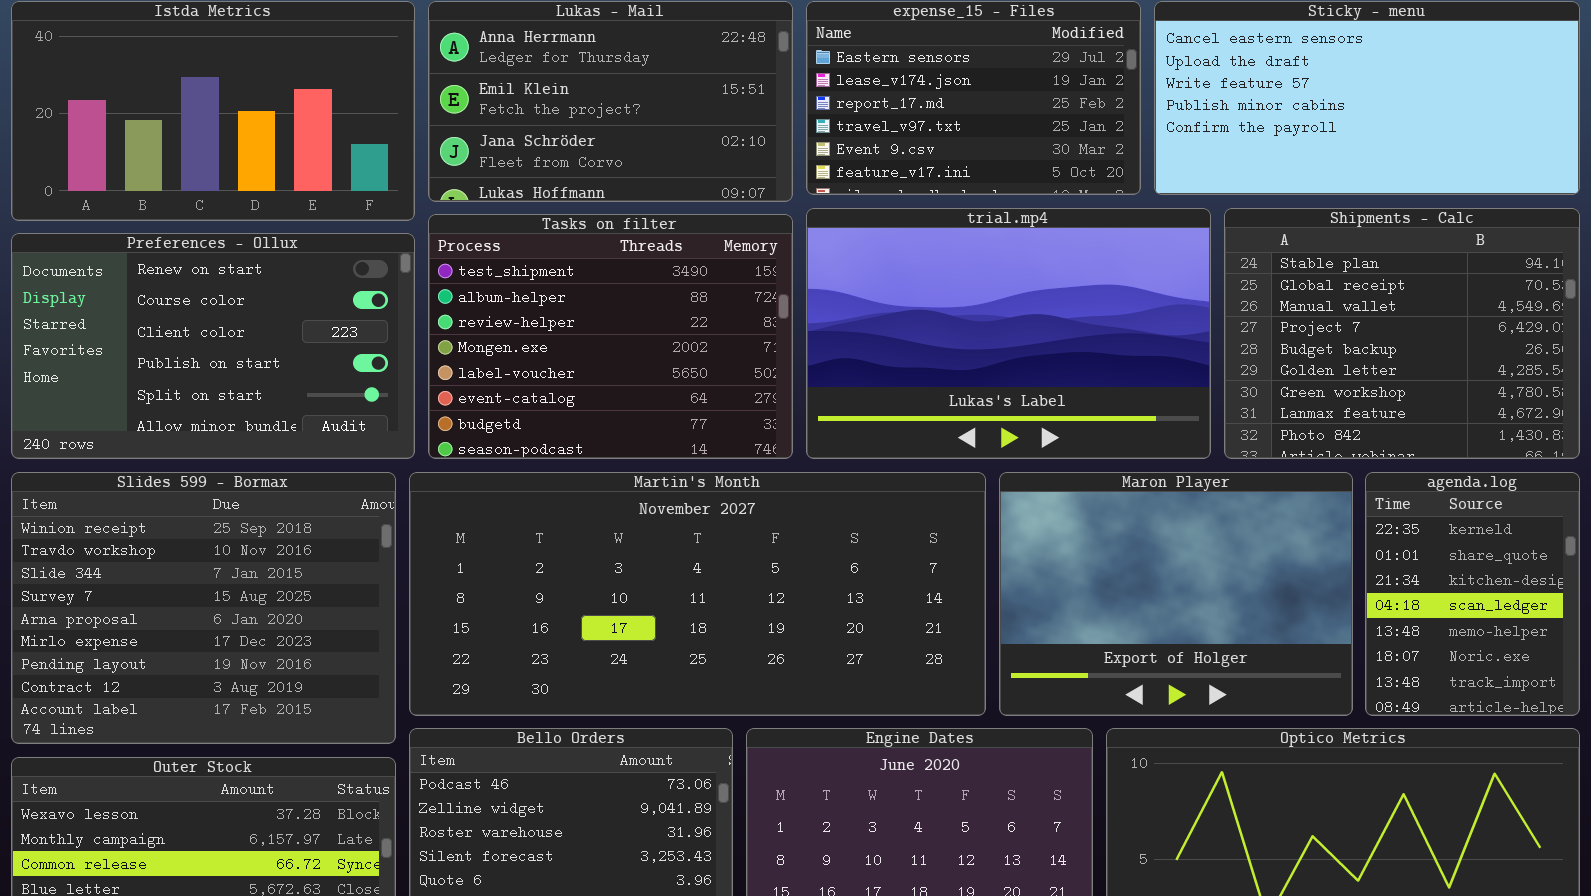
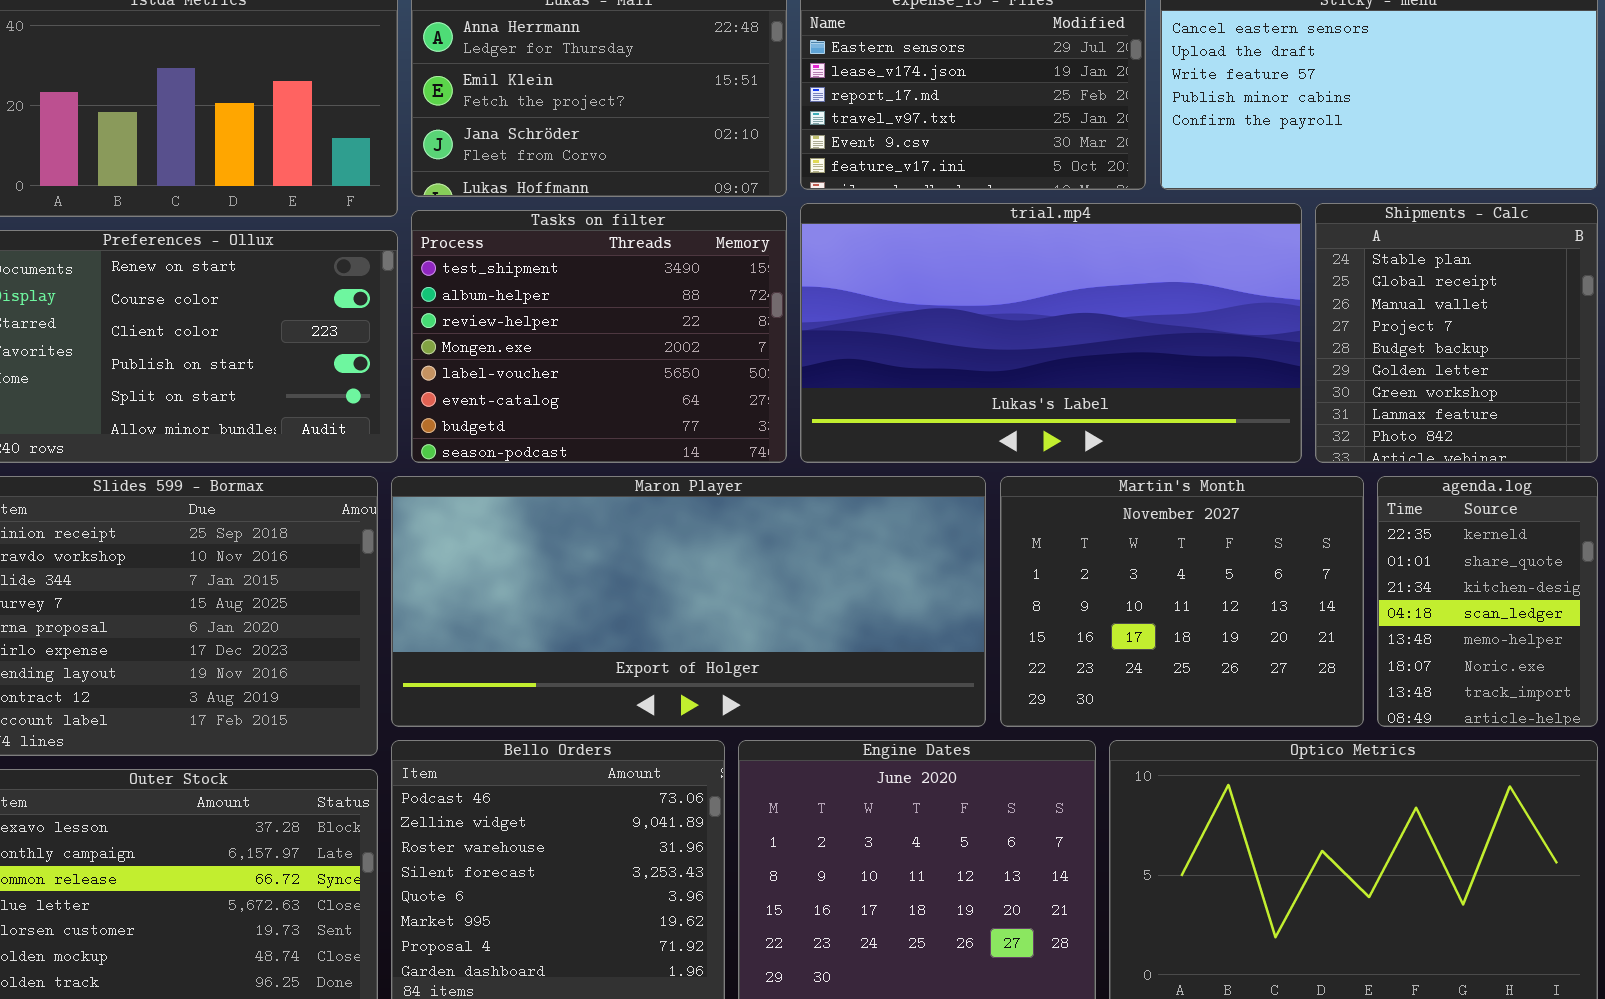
trial.mp4: [806,208,1211,459] -> [800,203,1302,463], resized
Shipments - Calc: [1224,208,1580,459] -> [1315,203,1598,463], resized
Martin's Month: [409,472,986,716] -> [1000,476,1364,727], moved, resized
Maron Player: [999,472,1353,716] -> [391,476,986,727], moved, resized

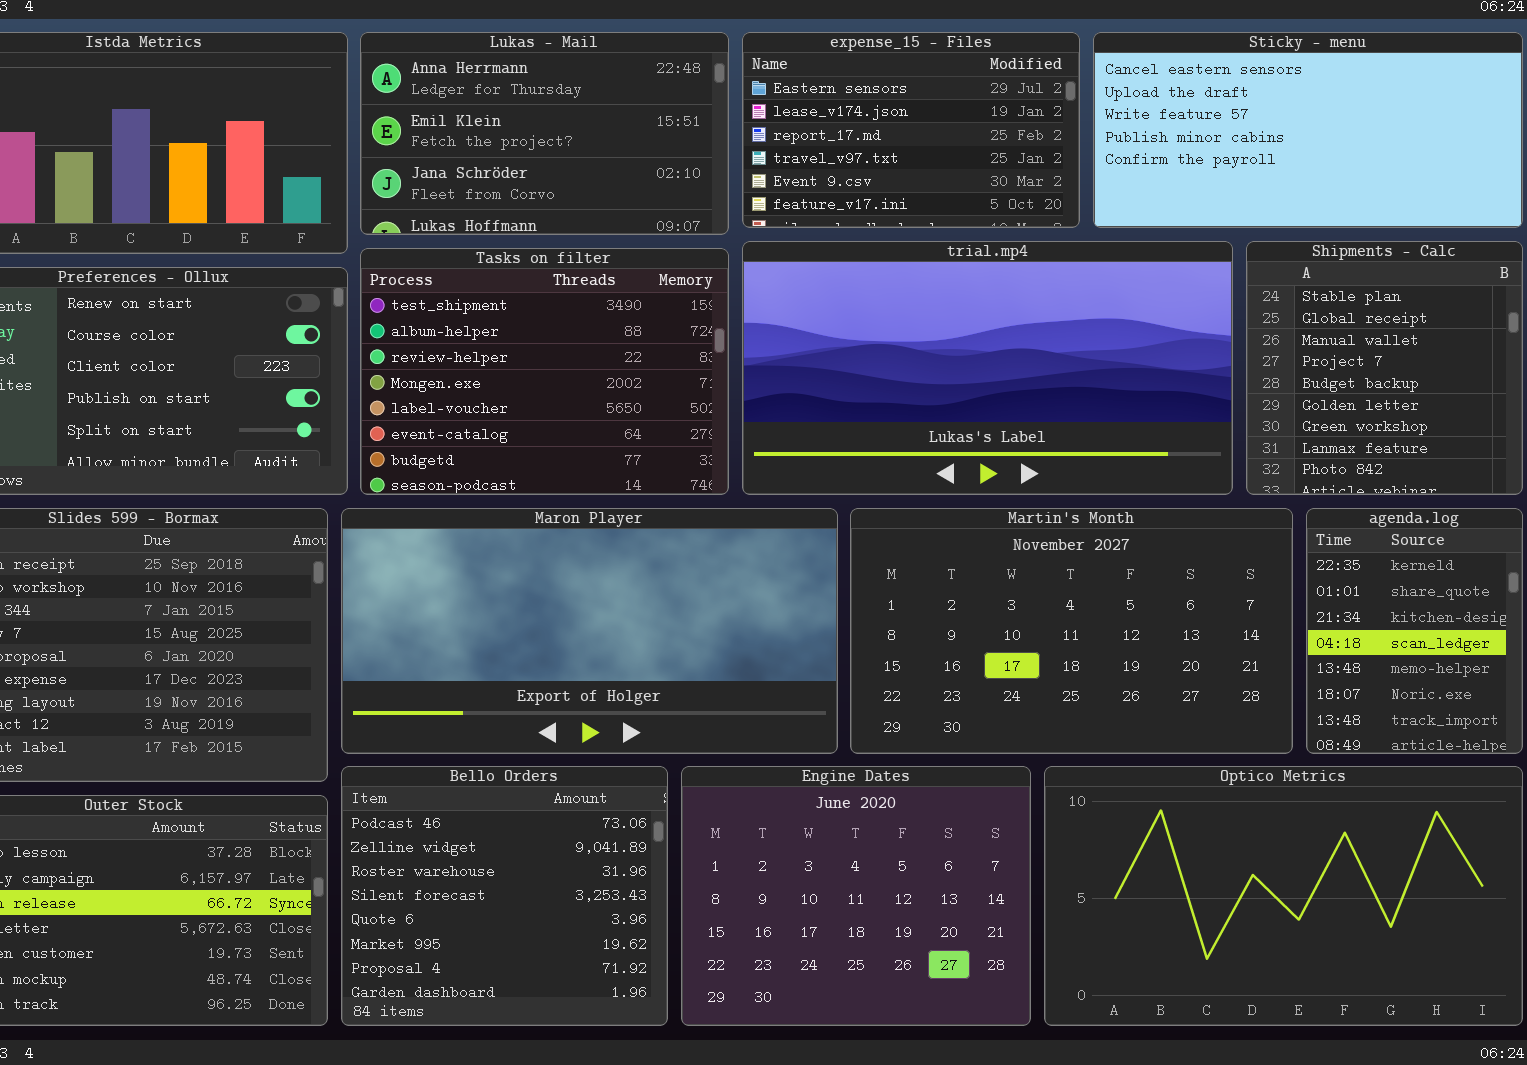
Maron Player: [391,476,986,727] -> [341,508,838,754], resized
Martin's Month: [1000,476,1364,727] -> [850,508,1293,754], resized

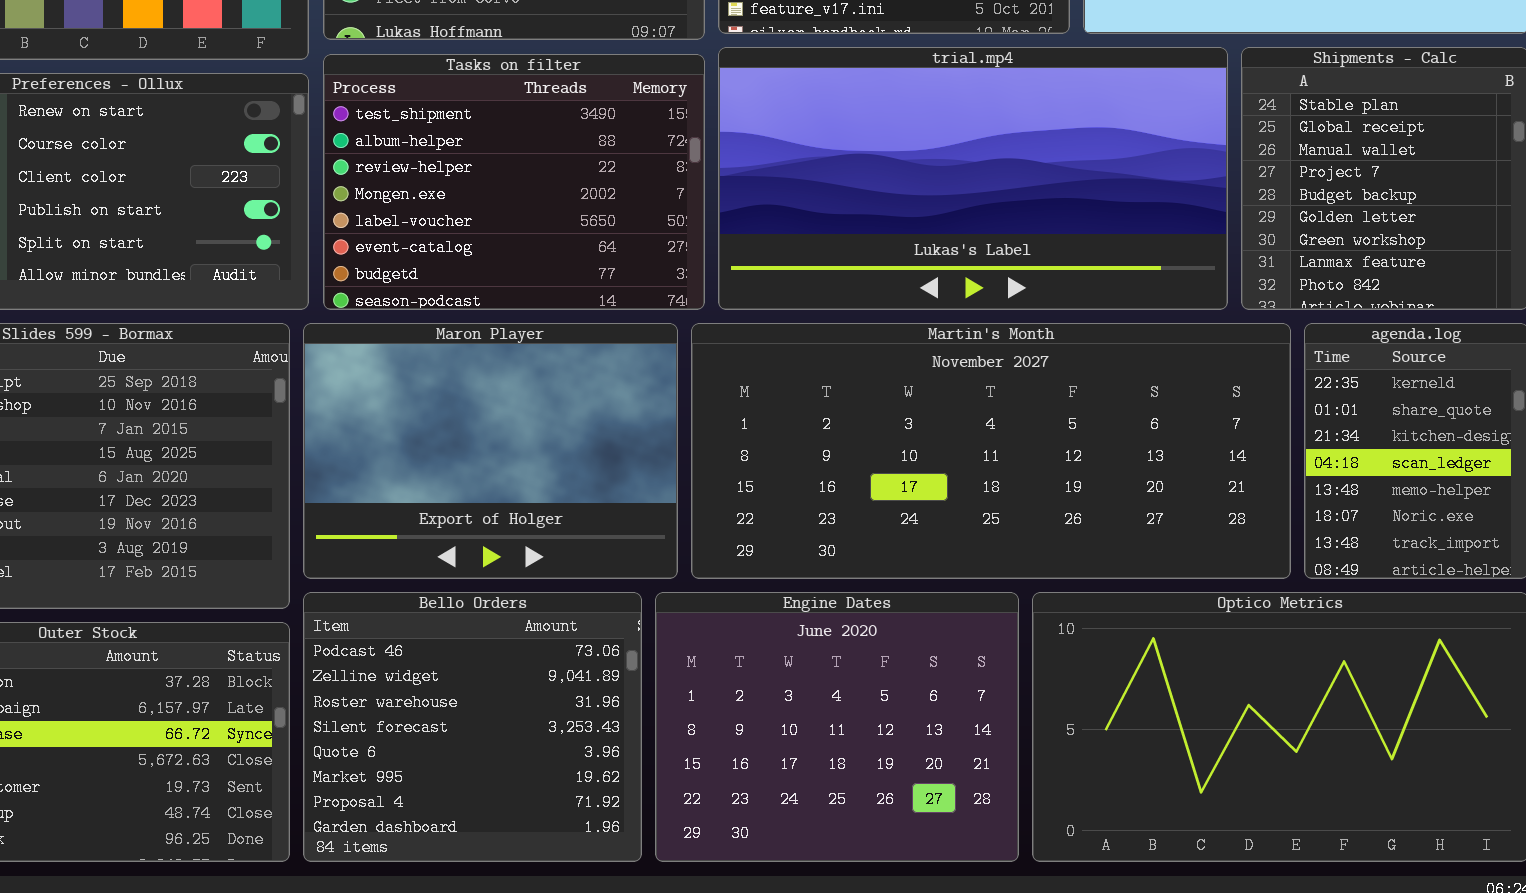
Maron Player: [341,508,838,754] -> [303,323,678,579], resized
Martin's Month: [850,508,1293,754] -> [691,323,1291,579], resized

